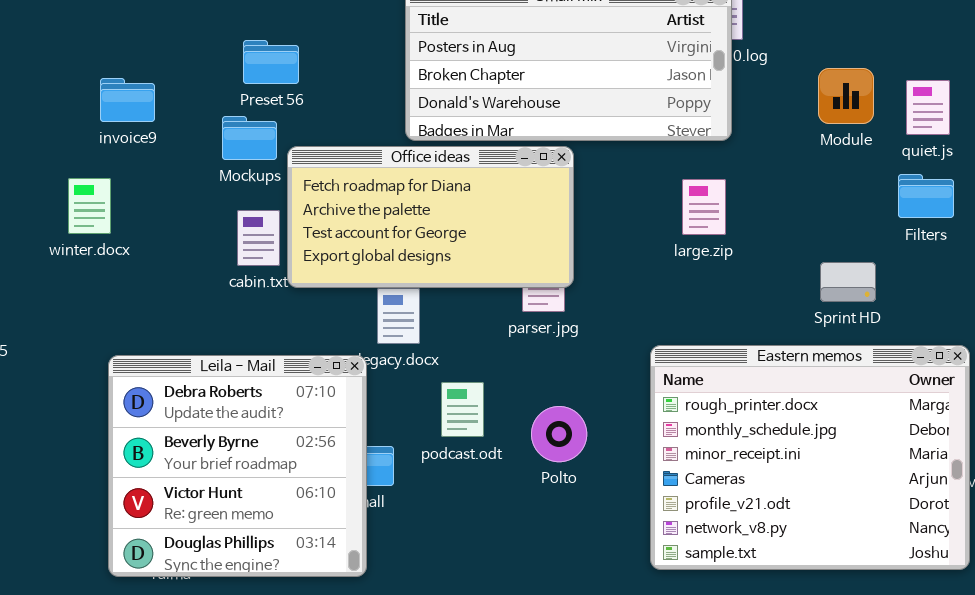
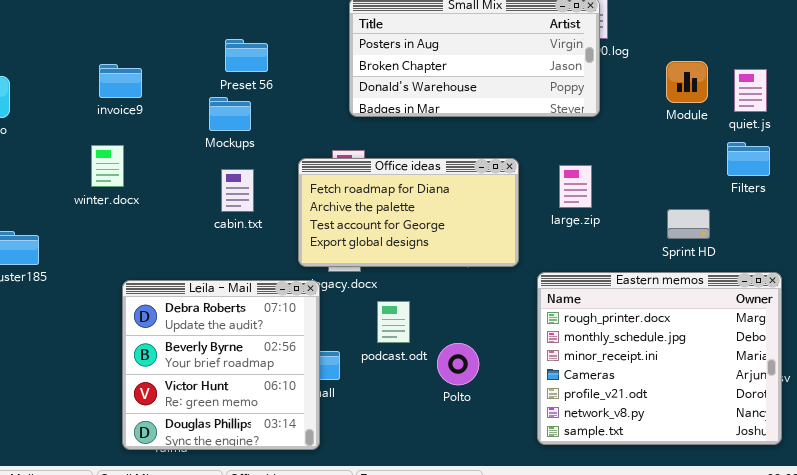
invoice9: [100,78,155,122] -> [99,64,142,98], moved
Office ideas: [287,146,574,288] -> [298,158,519,267], moved
large.zip: [682,179,726,235] -> [559,165,592,208], moved
Polto: [531,406,587,462] -> [437,343,479,385], moved

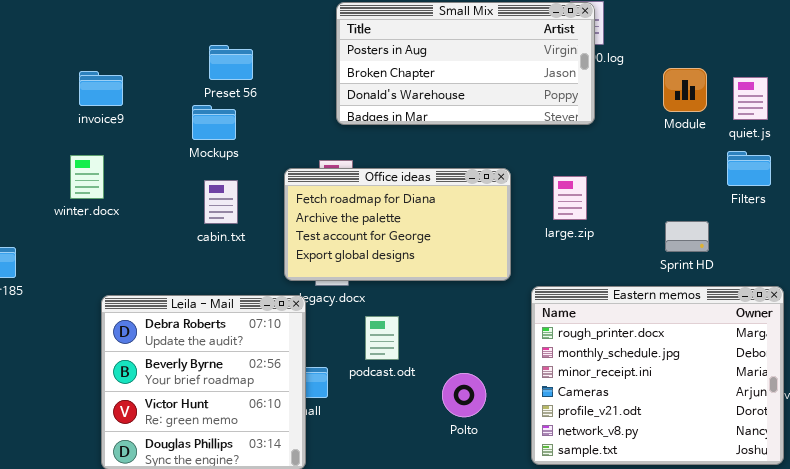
Polto: [437,343,479,385] -> [442,373,486,417], moved

